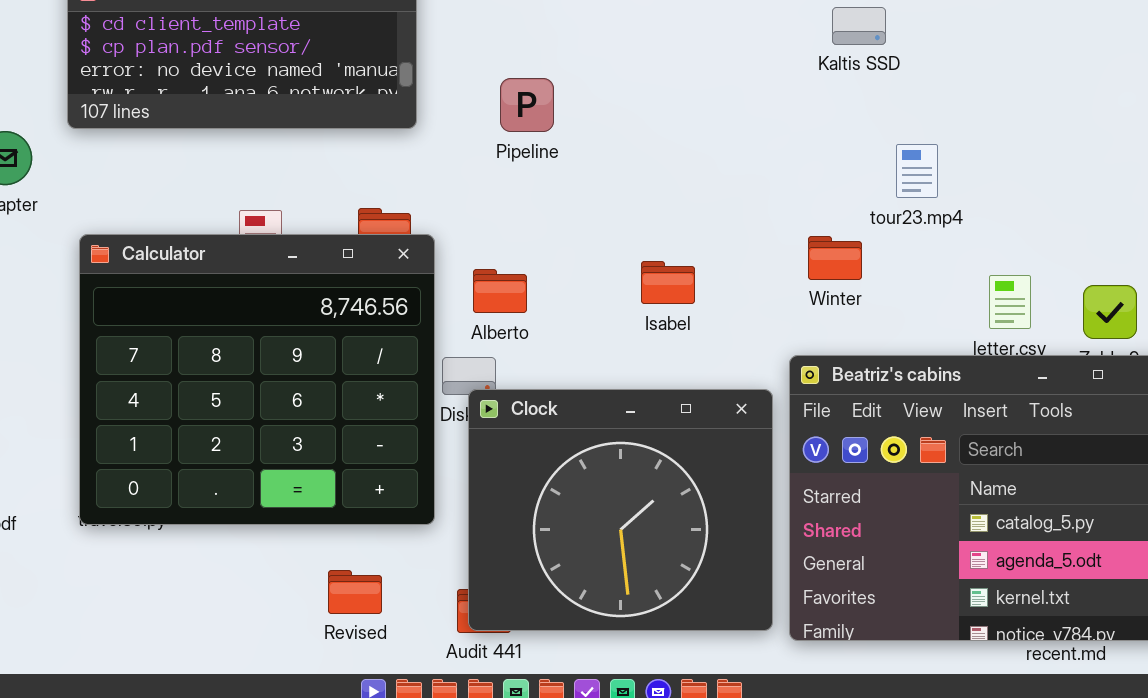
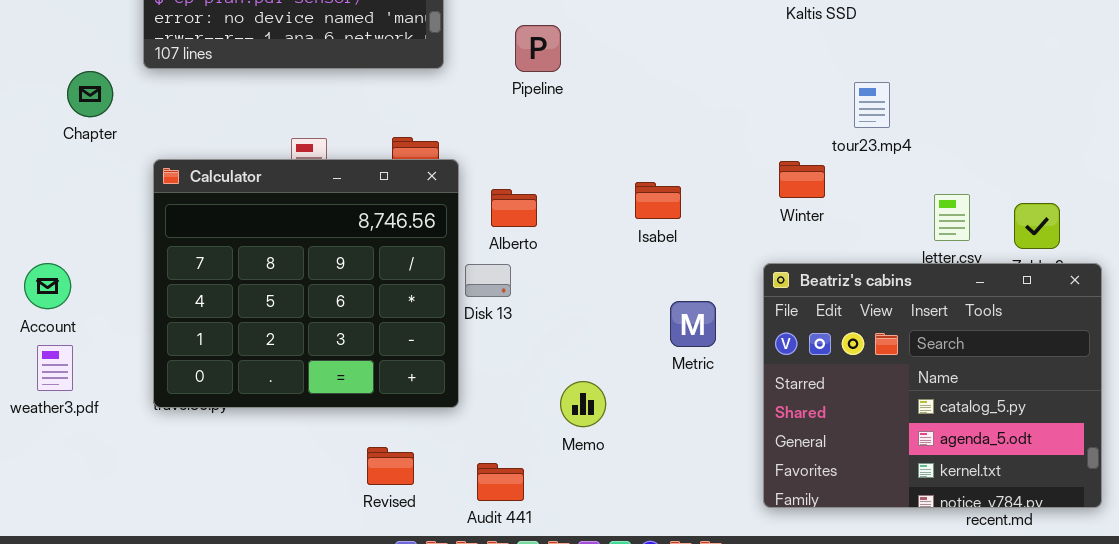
Clock: [468,389,773,631] -> none, closed

